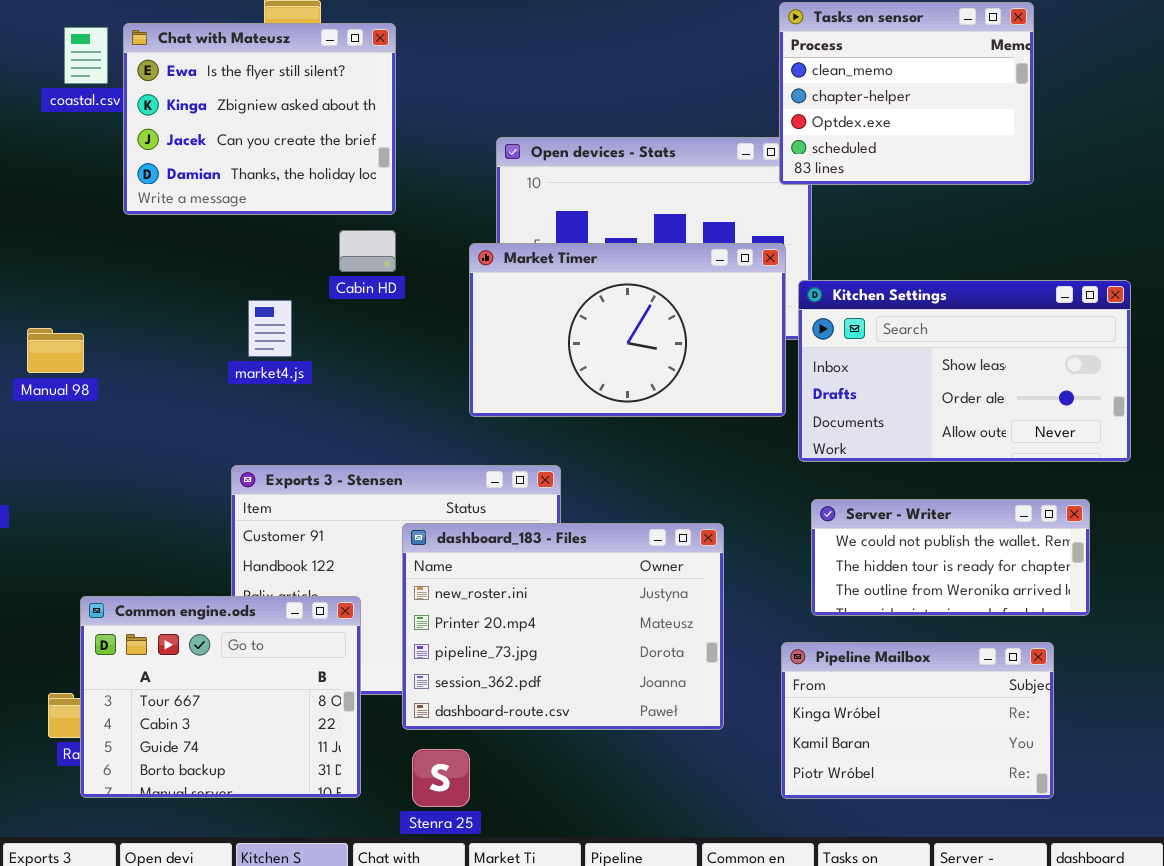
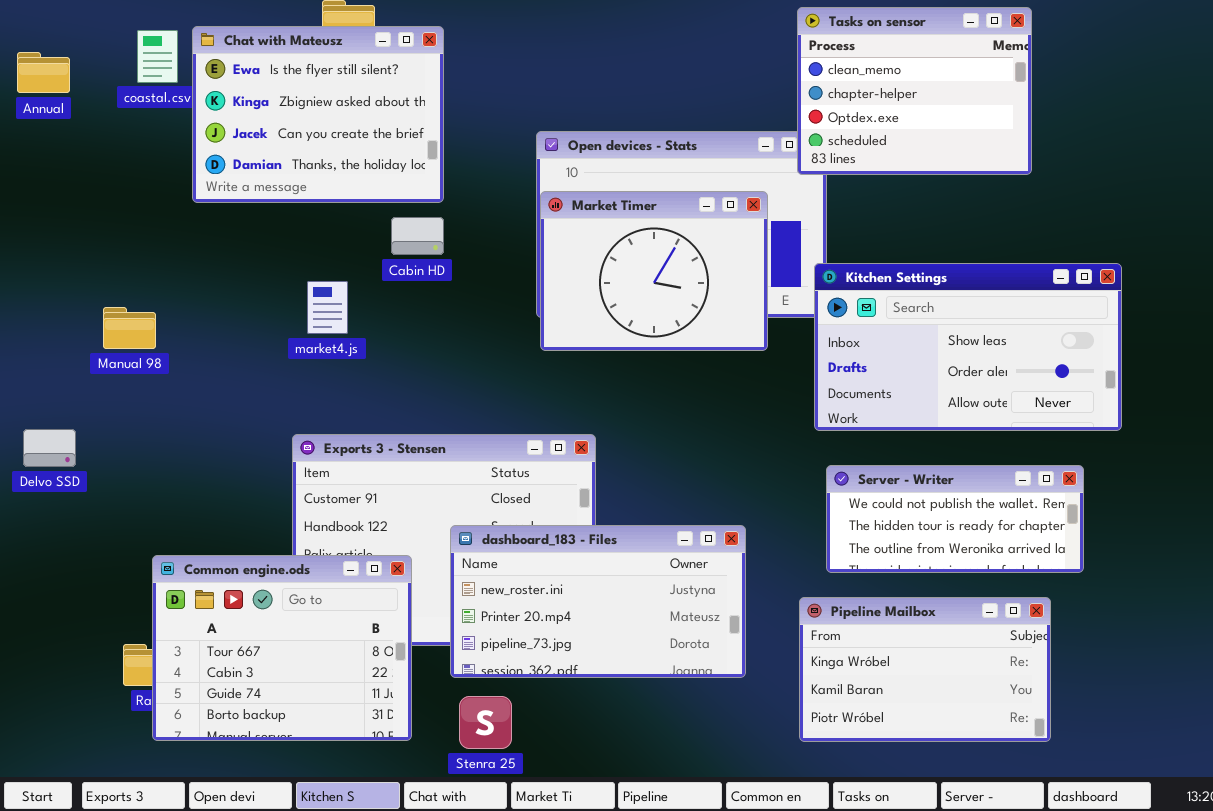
Market Timer: [469,243,786,417] -> [540,191,768,351], moved, resized
dashboard_183 - Files: [402,523,724,730] -> [450,525,746,678], resized

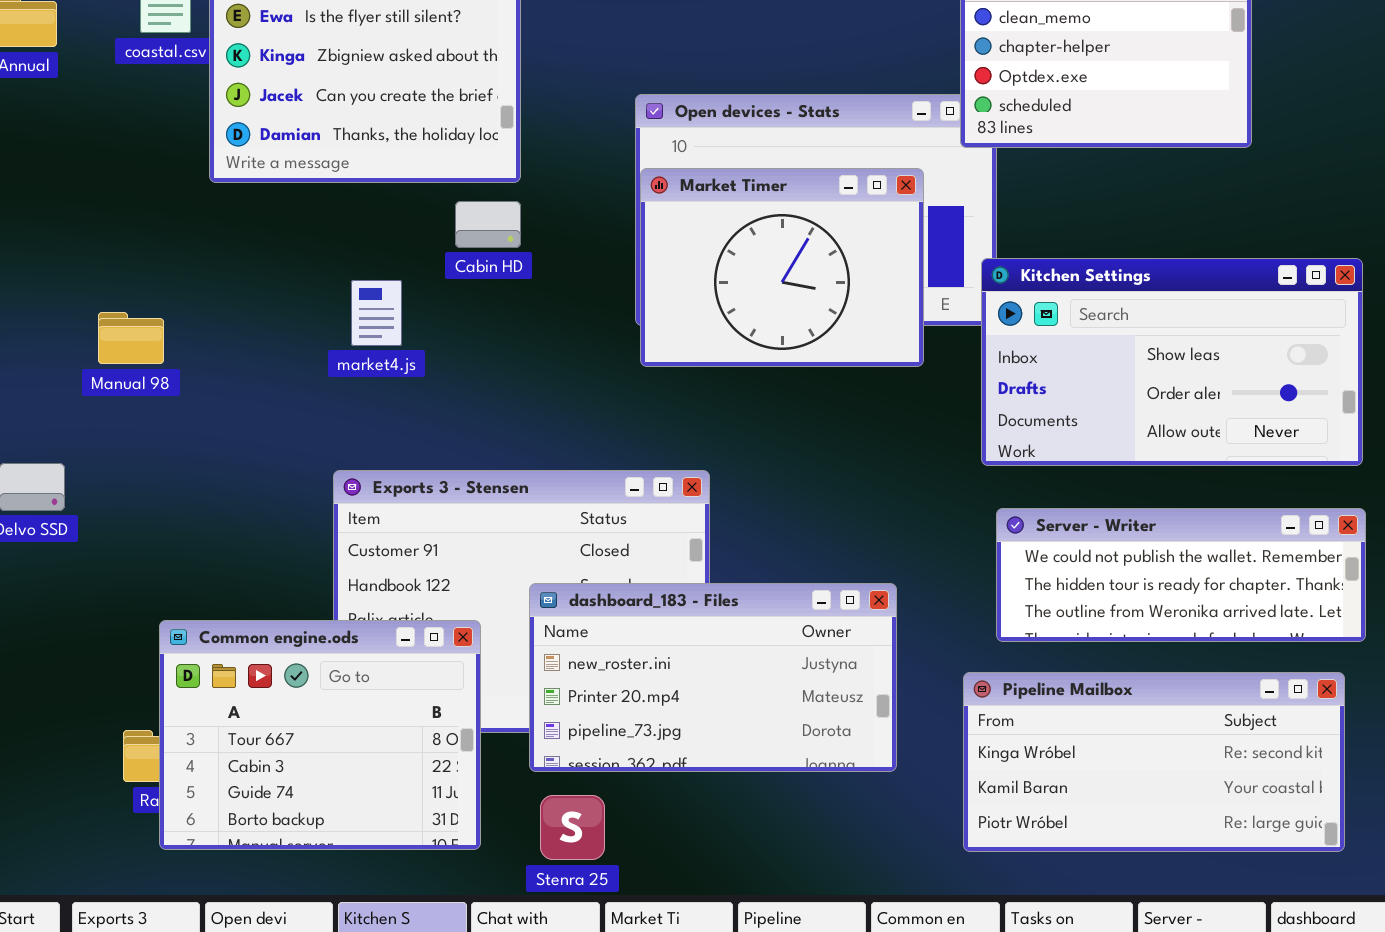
Server - Writer: [826,465,1084,573] -> [996,508,1366,642], resized
Pipeline Mailbox: [799,597,1051,742] -> [963,672,1345,852], resized

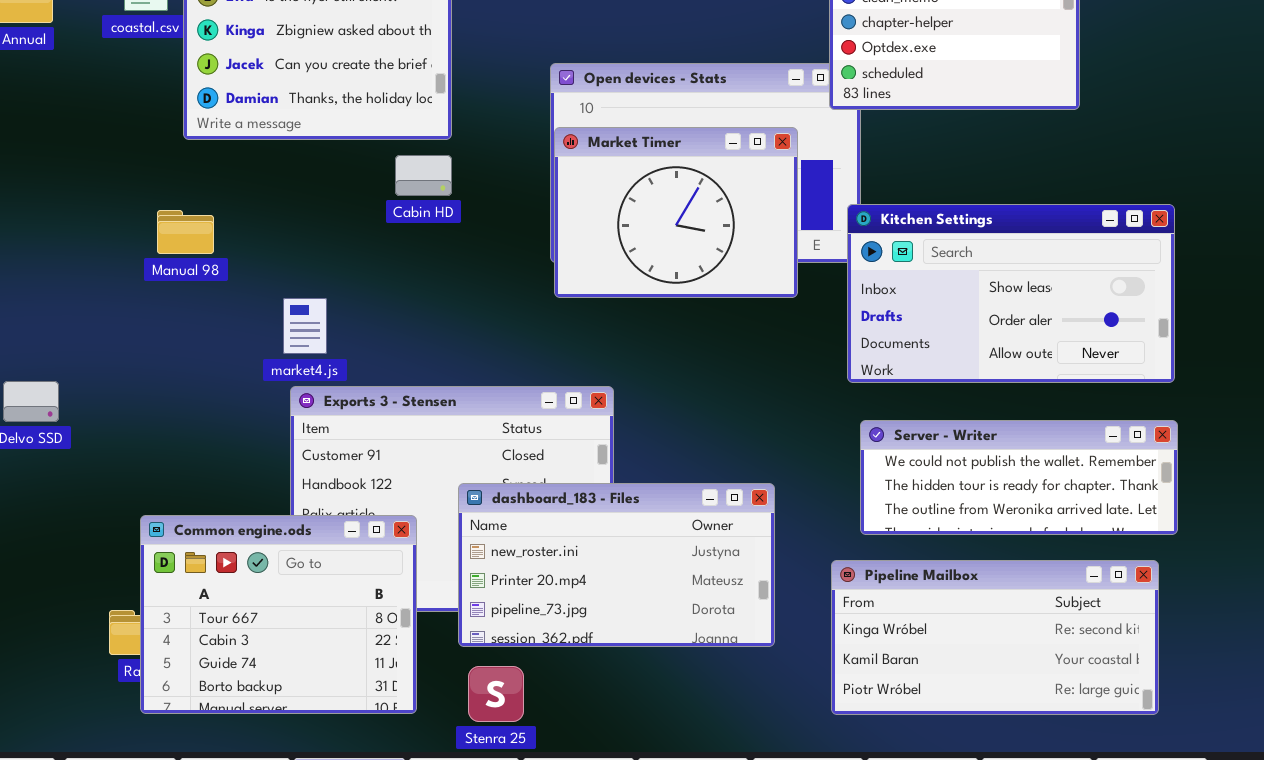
market4.js: [351,280,402,346] -> [283,298,327,354], moved
Manual 98: [98,312,164,364] -> [157,210,214,254], moved

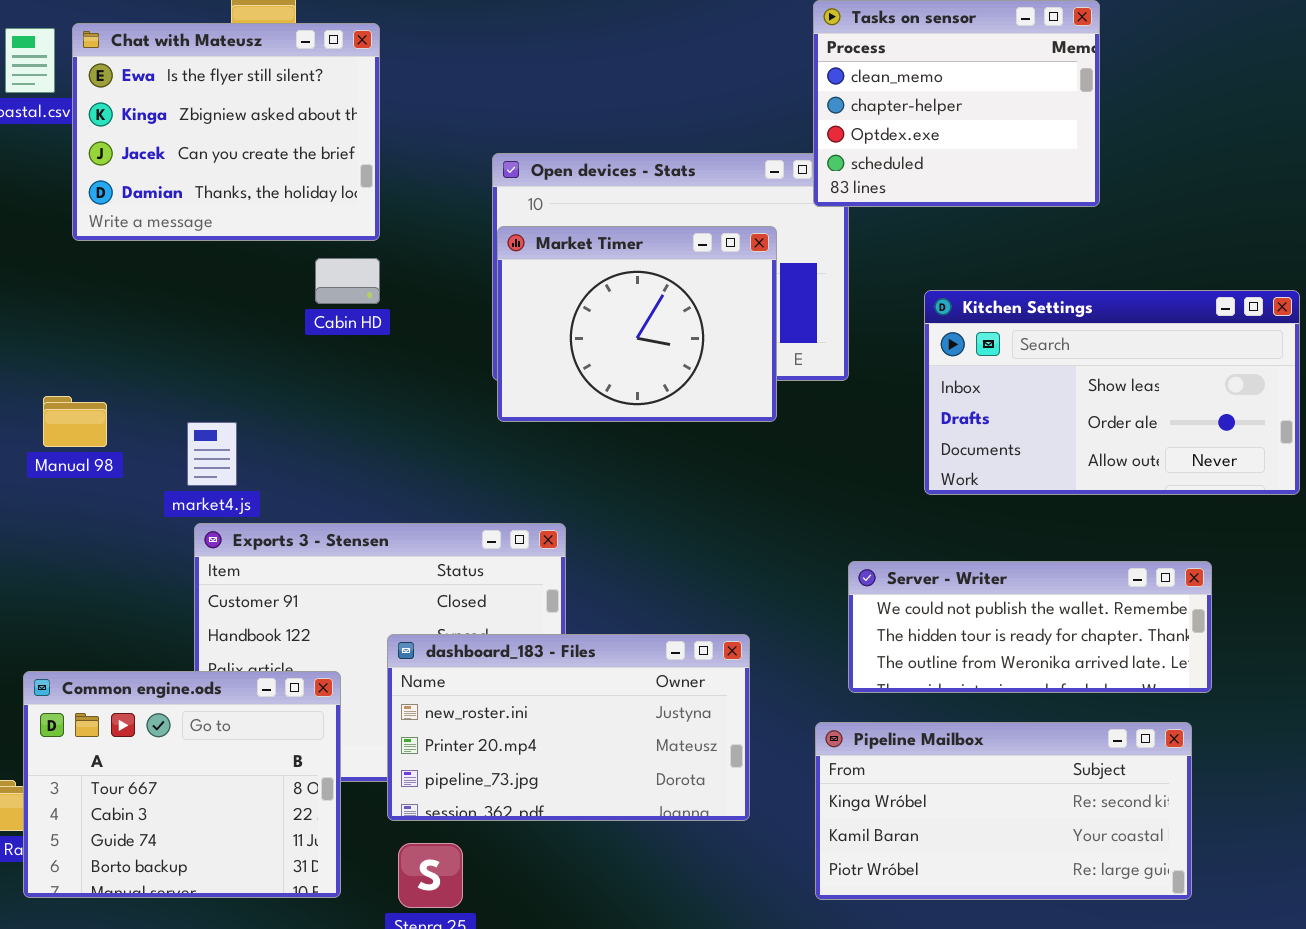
Kitchen Settings: [847,204,1175,383] -> [924,290,1300,495], moved
Manual 98: [157,210,214,254] -> [43,396,107,447], moved

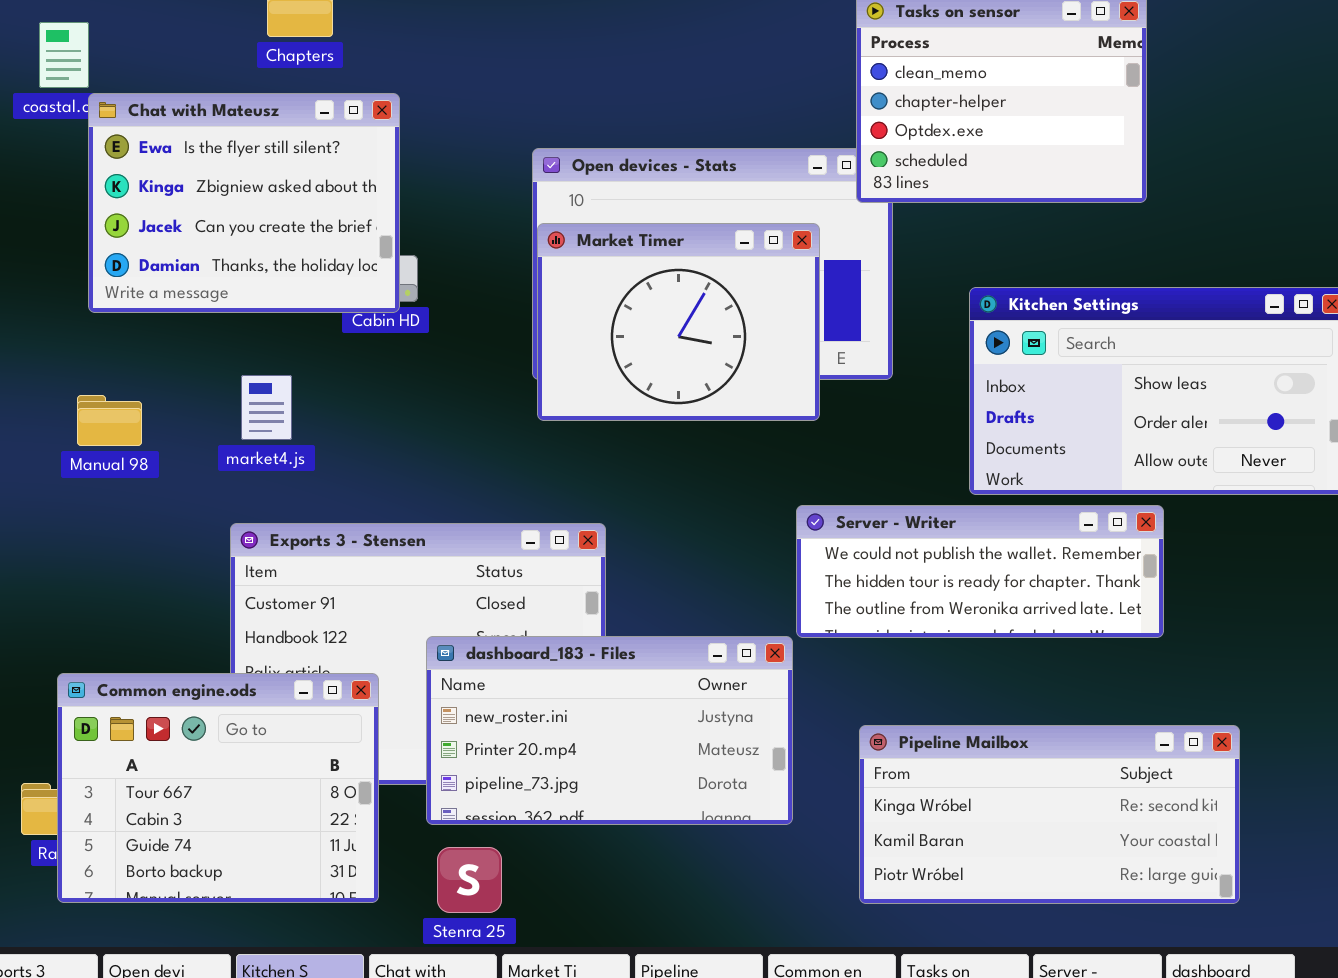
Chat with Mateusz: [72,23,380,241] -> [88,93,400,313], moved
market4.js: [187,422,237,486] -> [241,375,292,440], moved
Server - Writer: [848,561,1212,693] -> [796,505,1164,638], moved

